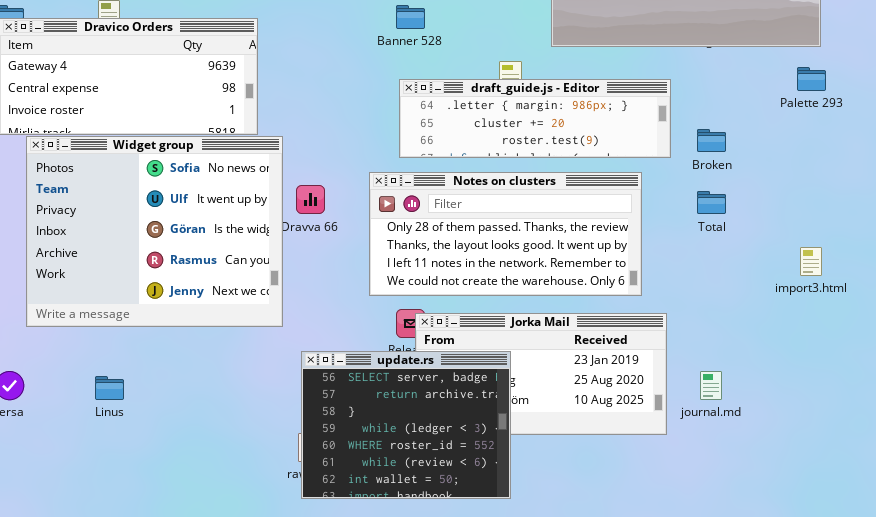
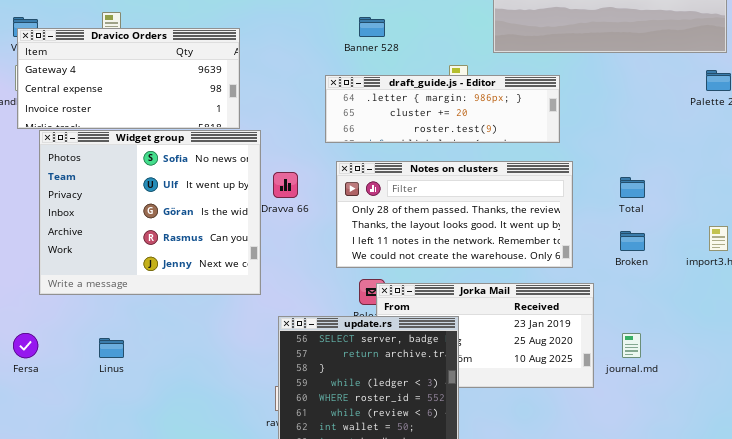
draft_guide.js - Editor: [399,79,671,158] -> [325,75,560,143], moved
Broken: [697,129,726,152] -> [620,231,645,251], moved

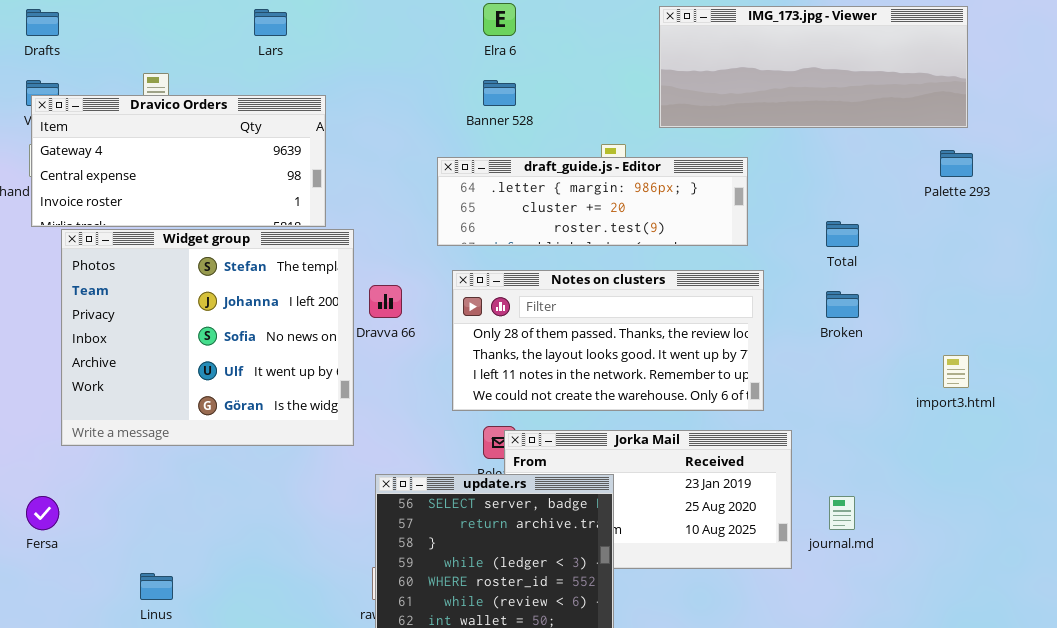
Widget group: [39,130,261,295] -> [61,229,354,446], scrolled up 2 rows
Total: [620,177,645,198] -> [826,221,859,247], moved
Broken: [620,231,645,251] -> [826,291,859,318], moved
Linus: [99,338,124,358] -> [140,573,173,600], moved

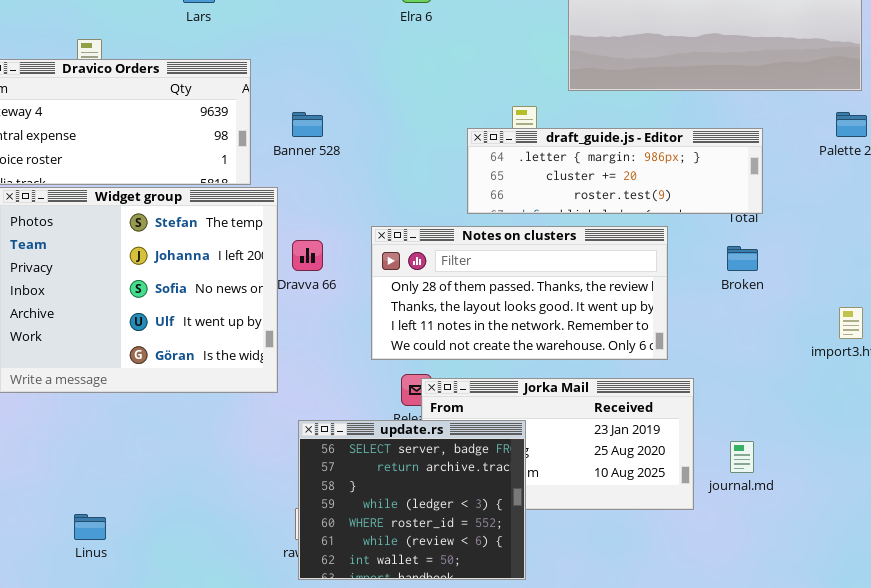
Banner 528: [483,80,516,106] -> [292,112,323,137], moved
draft_guide.js - Editor: [437,157,748,246] -> [467,128,763,214], moved

